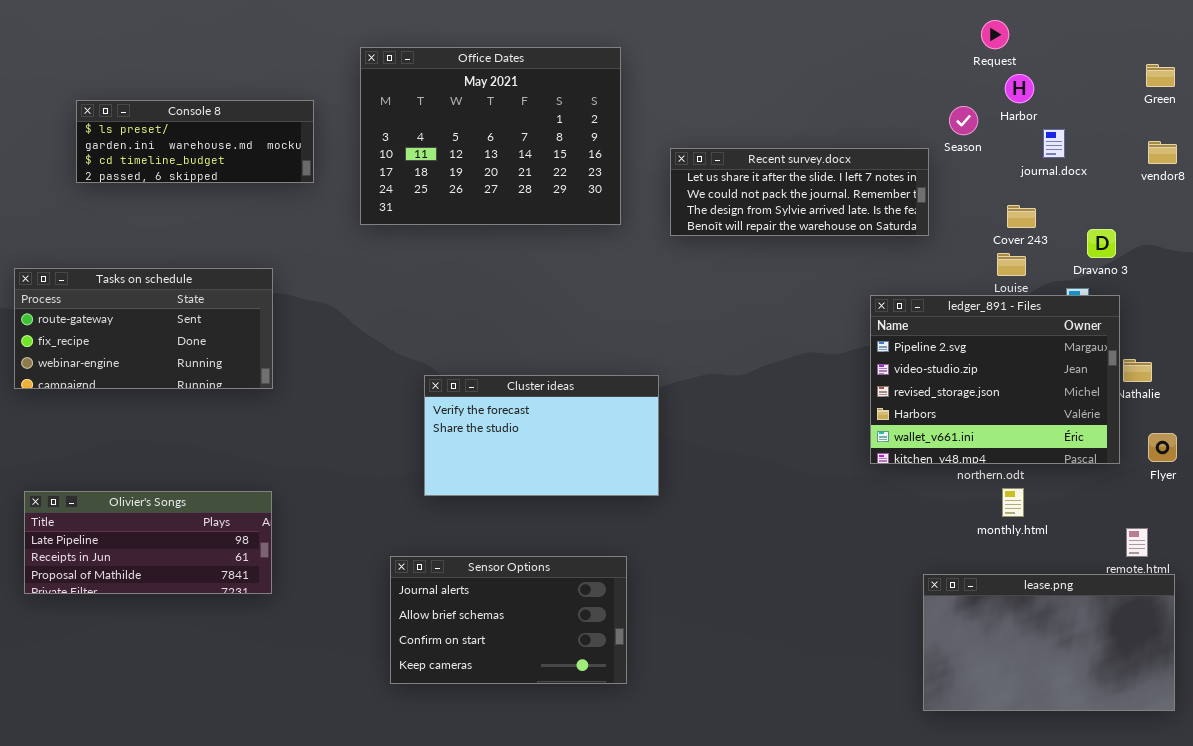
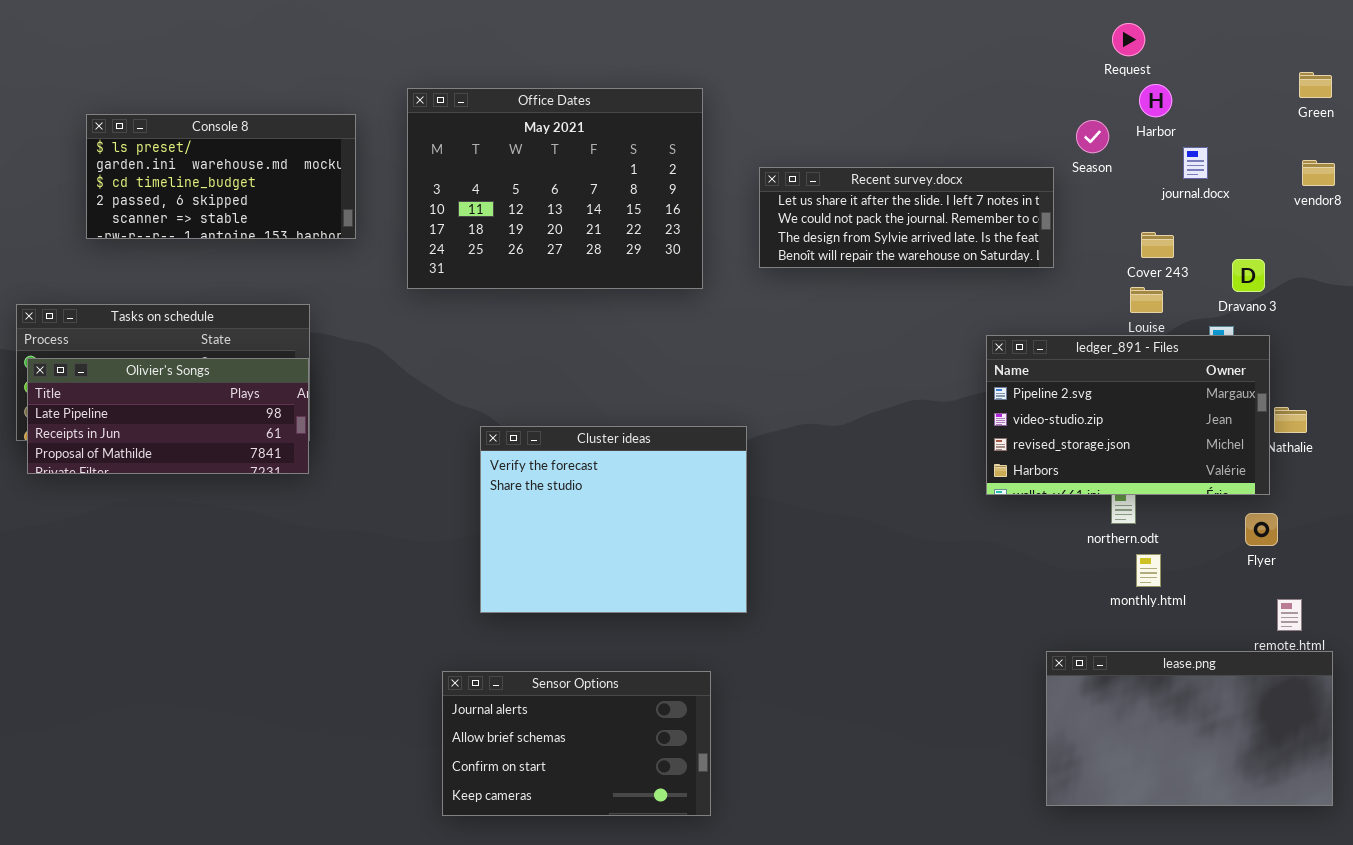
Office Dates: [360,47,621,225] -> [407,88,703,289], moved
Console 8: [76,100,314,183] -> [86,114,356,239], resized
ledger_891 - Files: [870,295,1120,464] -> [986,335,1270,495], resized
Cluster ideas: [424,375,659,496] -> [480,426,747,613], resized
Flyer: [1148,433,1177,462] -> [1245,513,1278,546], moved
Olivier's Songs: [24,491,272,594] -> [27,358,309,474], moved
Sensor Options: [390,556,627,684] -> [442,671,711,816], moved

